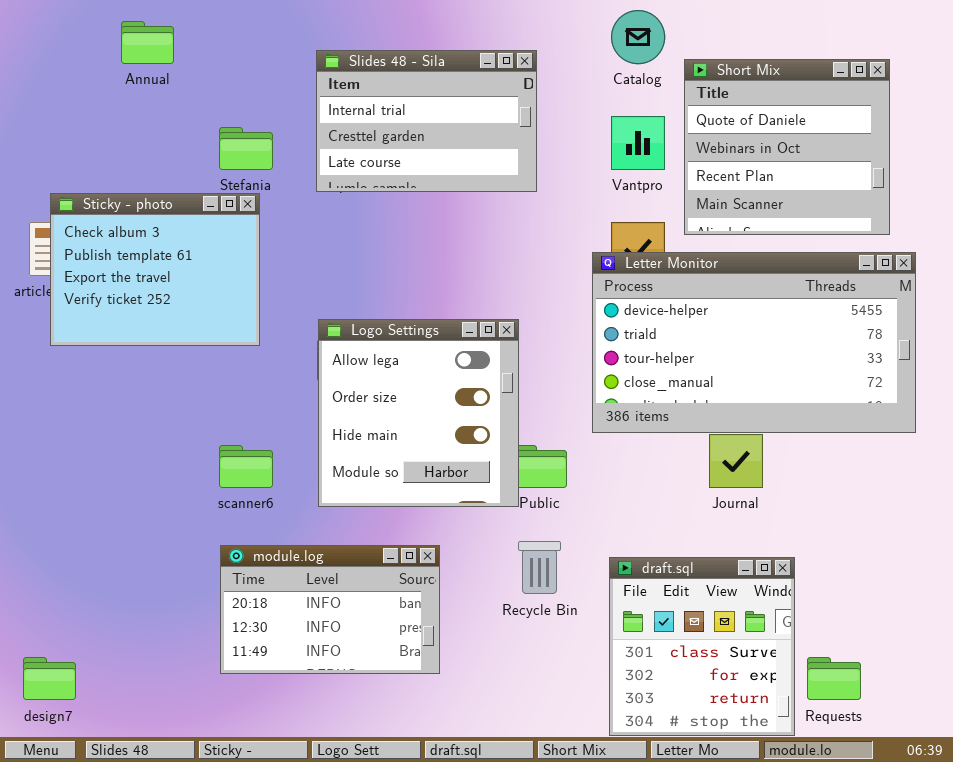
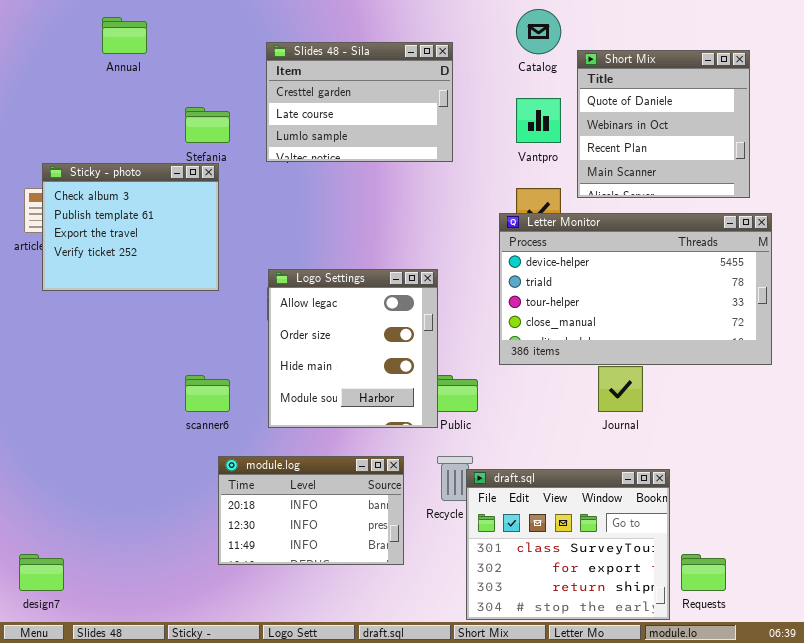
Slides 48 - Sila: [316,50,537,192] -> [266,42,453,162], scrolled down 1 row
module.log: [220,545,440,674] -> [218,456,404,565], moved
draft.sql: [609,557,795,736] -> [466,469,670,620], resized

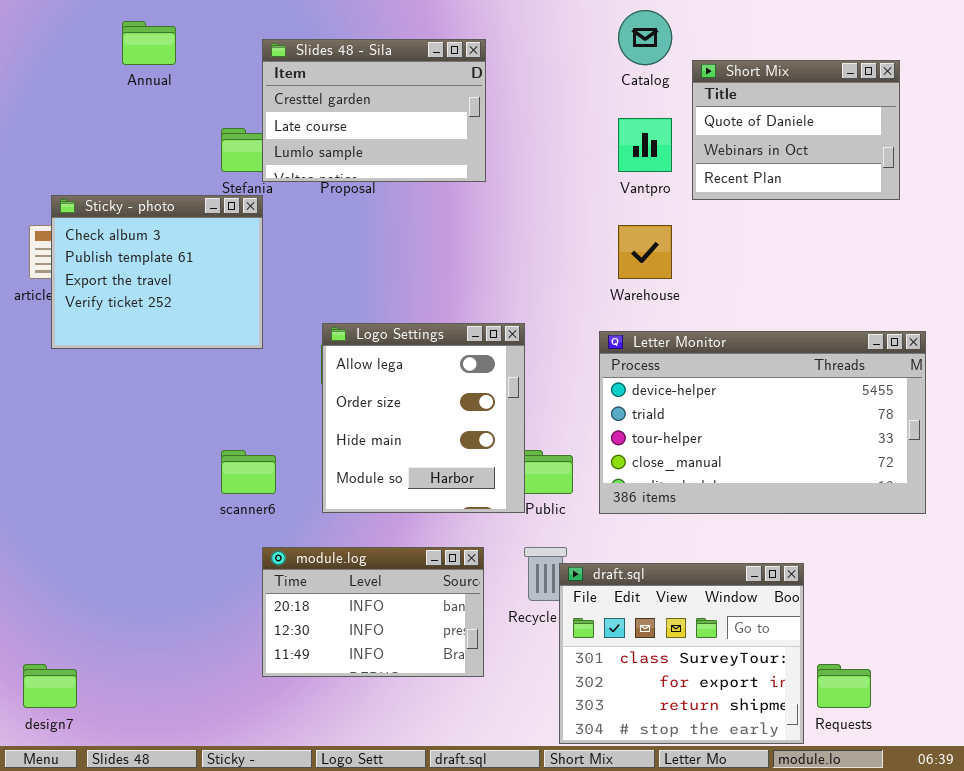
Slides 48 - Sila: [266,42,453,162] -> [262,39,486,182], moved
Short Mix: [577,50,750,198] -> [692,60,900,200], resized
Letter Monitor: [499,213,772,365] -> [599,331,926,514], moved

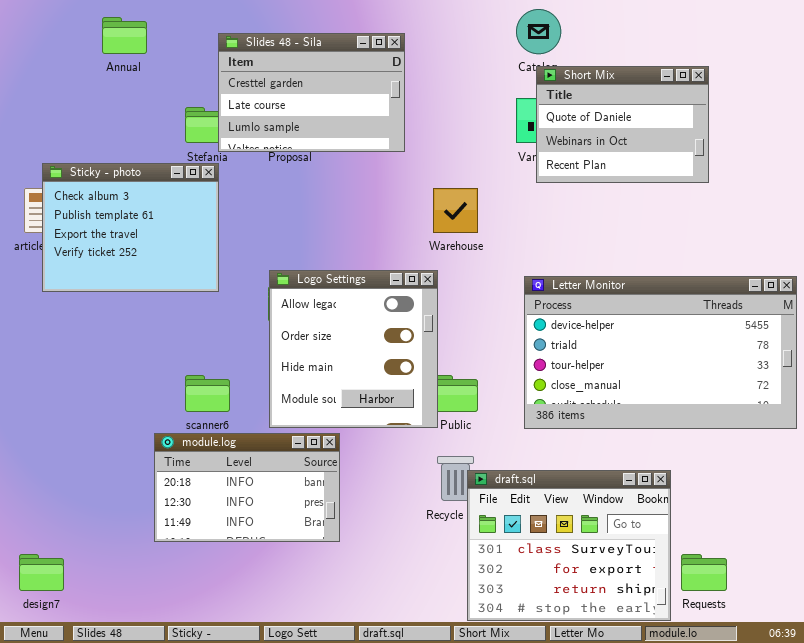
Short Mix: [692,60,900,200] -> [536,66,709,183], moved
Warehouse: [618,225,672,279] -> [433,188,478,233], moved
Letter Monitor: [599,331,926,514] -> [524,276,797,429], moved
module.log: [262,547,484,677] -> [154,433,340,542], moved

